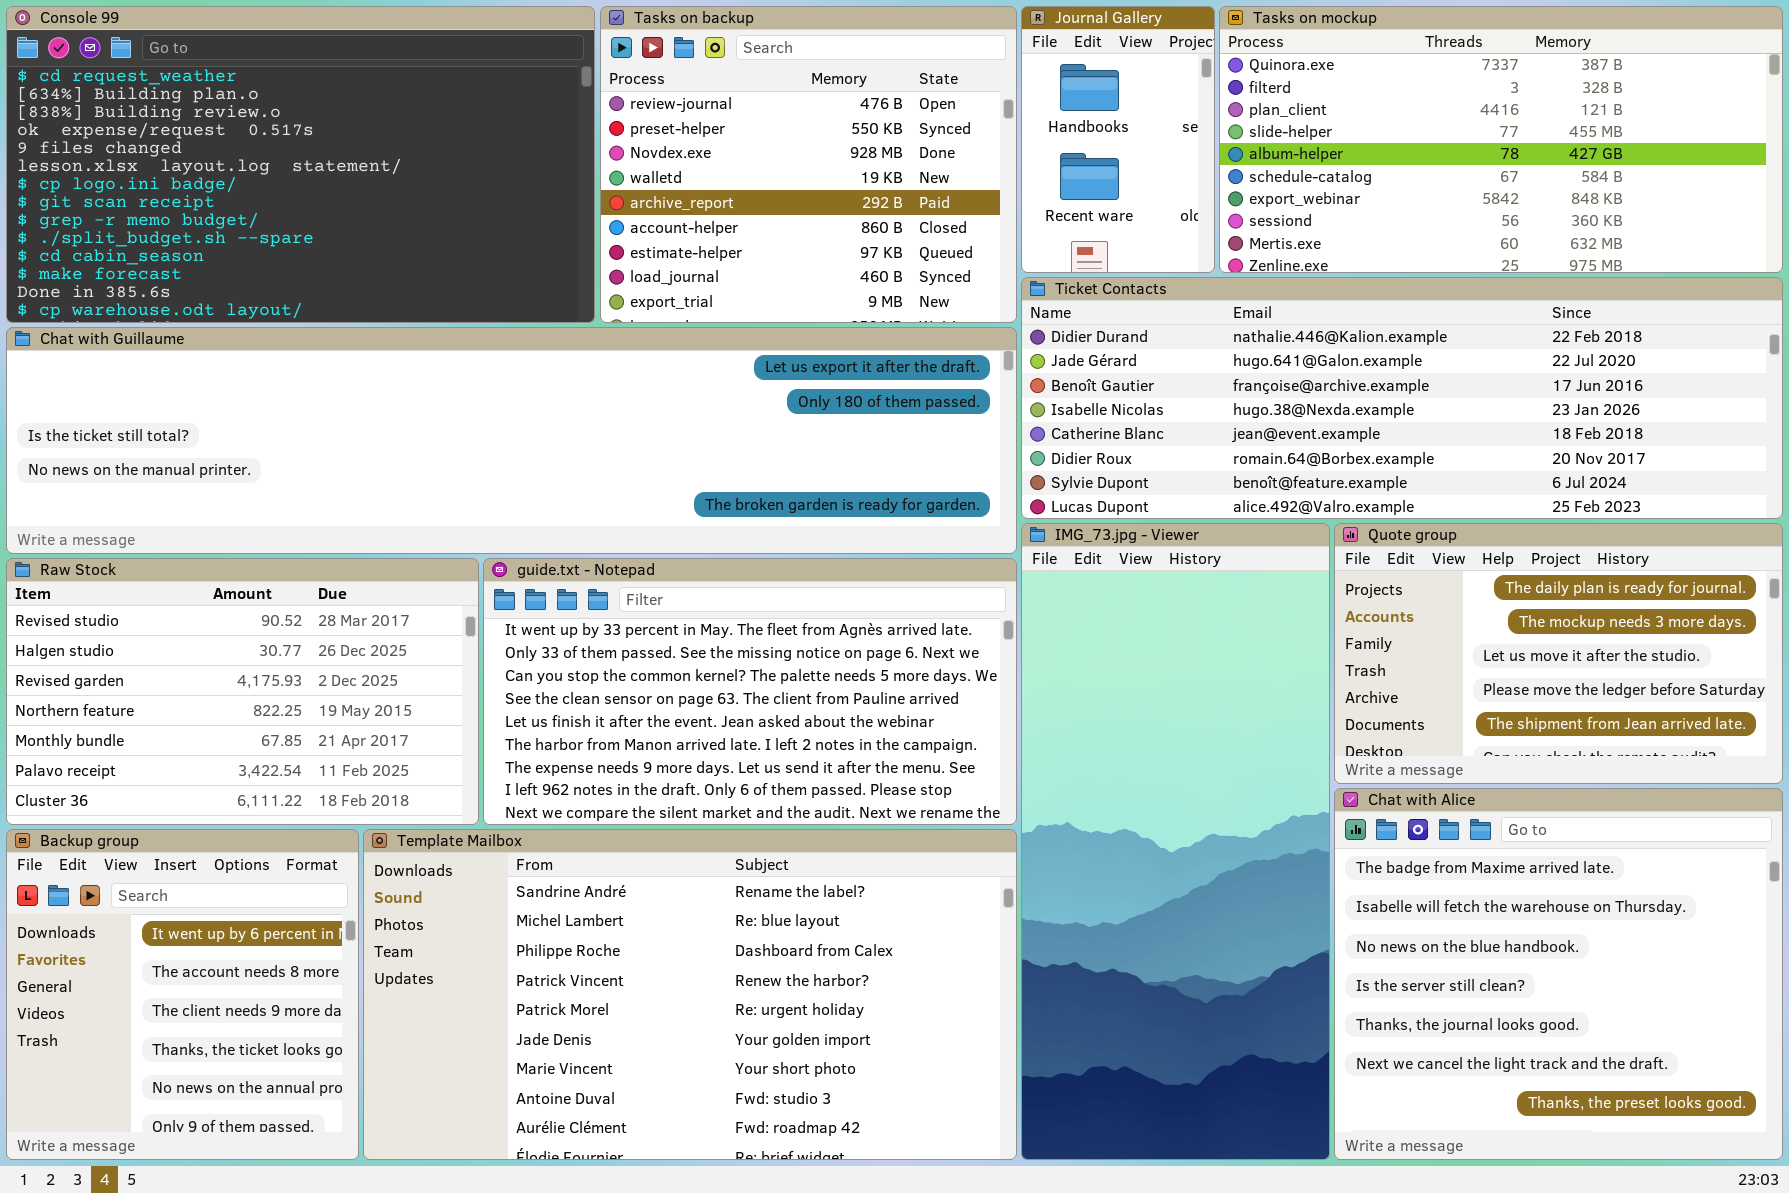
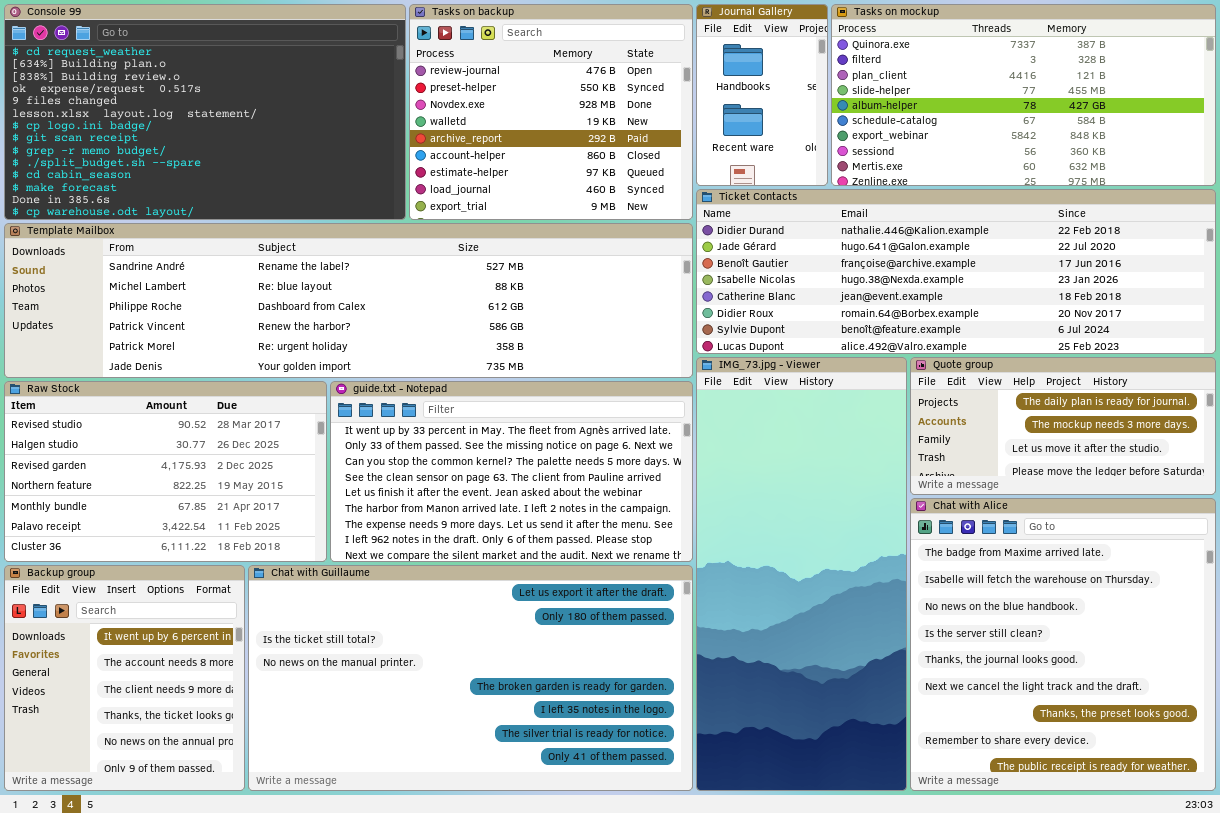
Chat with Guillaume: [6,327,1017,554] -> [248,565,693,791], moved, resized
Quote group: [1334,523,1783,784] -> [910,357,1216,495], resized
Chat with Alice: [1334,788,1783,1160] -> [910,498,1216,791], resized
Template Mailbox: [363,829,1017,1160] -> [4,223,693,378], moved, resized

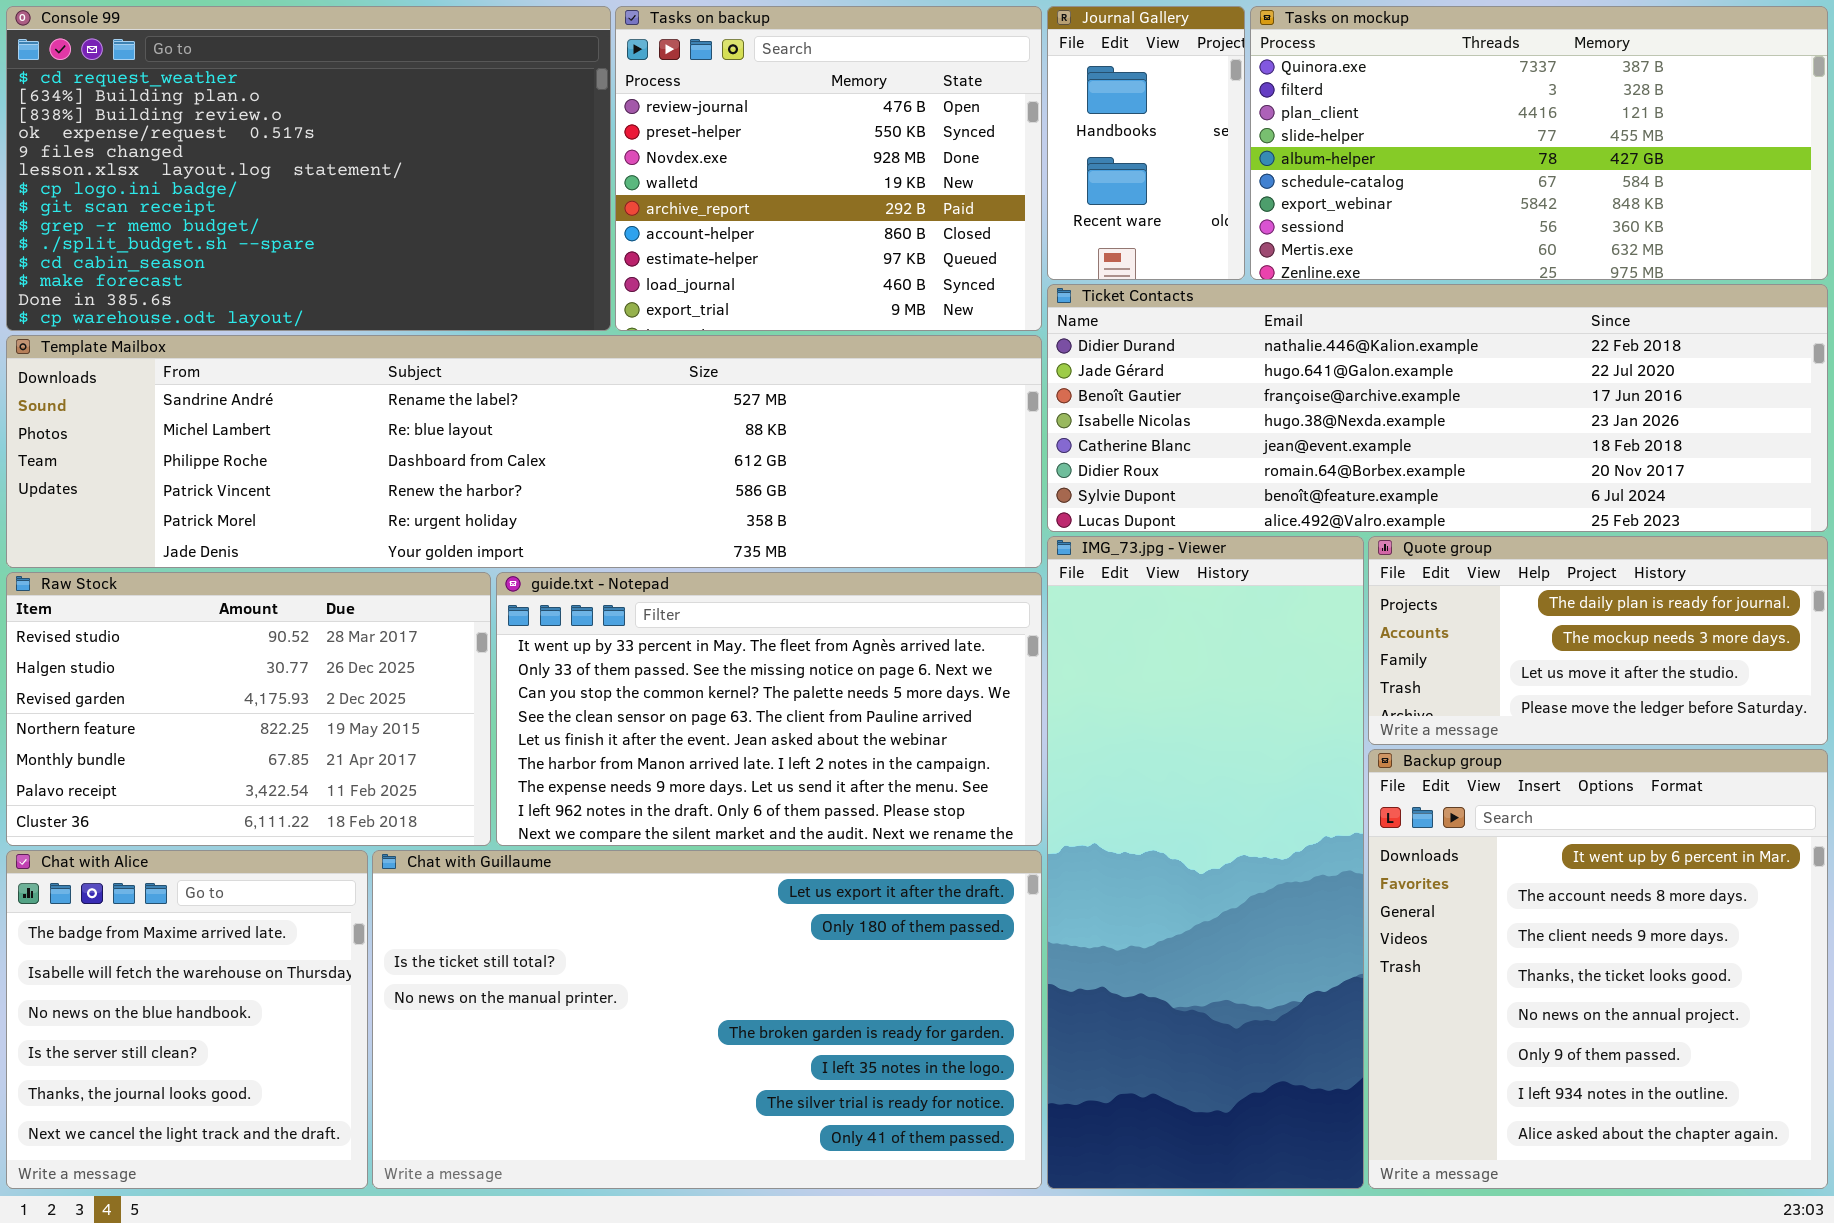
Chat with Alice: [910,498,1216,791] -> [6,850,368,1189], moved, resized
Backup group: [4,565,245,791] -> [1368,749,1828,1189], moved, resized

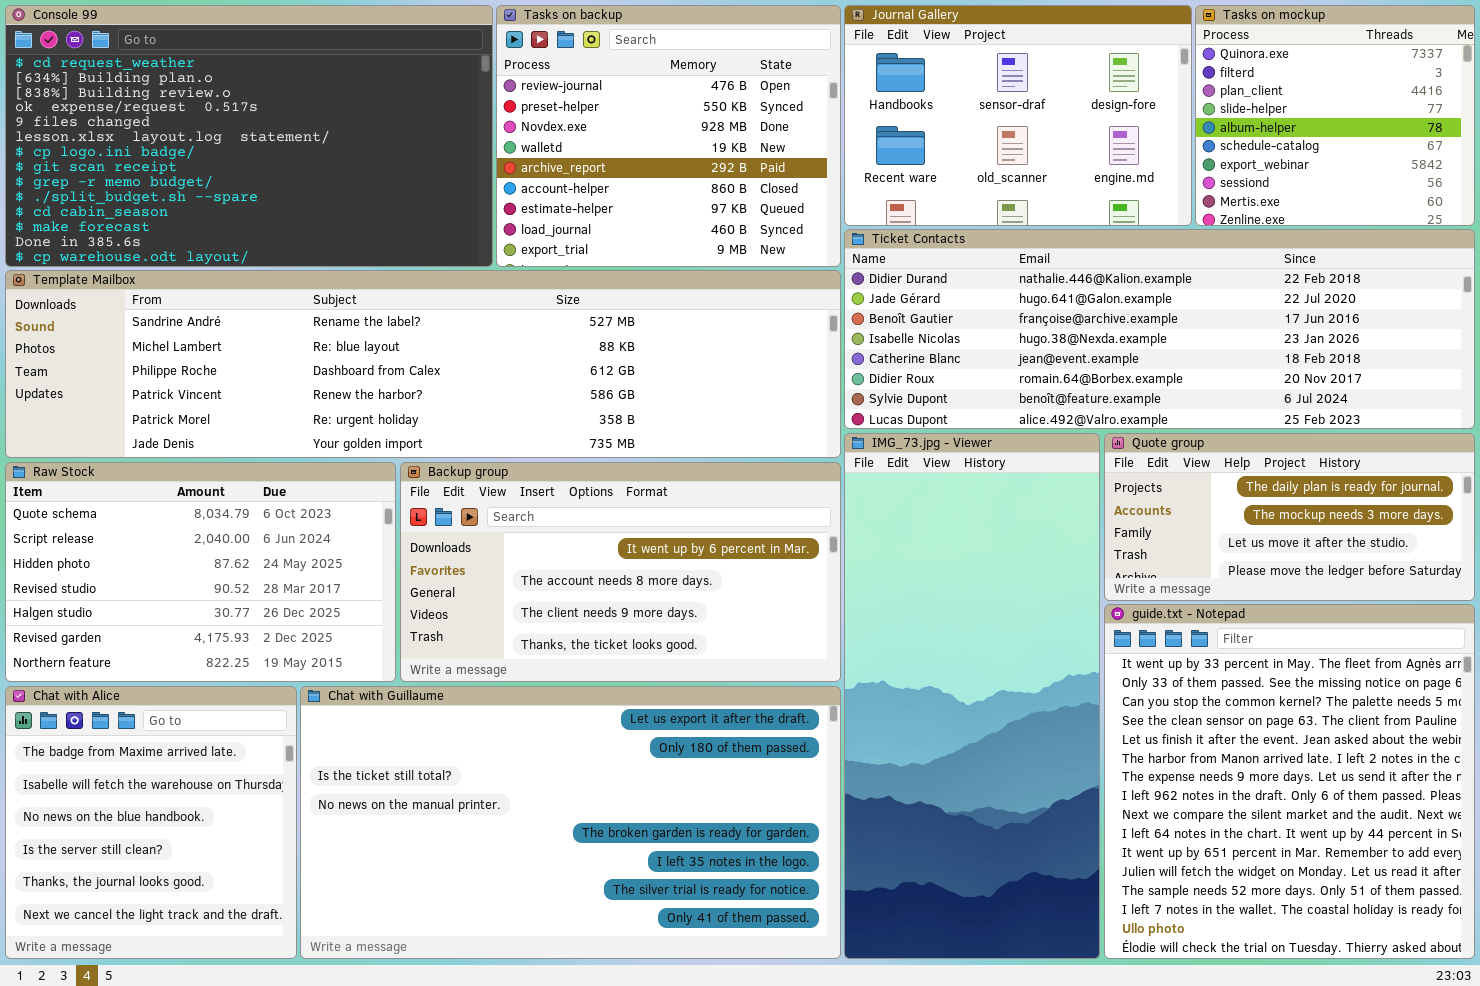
Journal Gallery: [1047,6,1245,280] -> [844,5,1192,226], resized
Tasks on mockup: [1250,6,1828,280] -> [1195,5,1475,226], resized
Raw Stock: [6,572,491,846] -> [5,462,396,682], scrolled up 3 rows
guide.txt - Notepad: [496,572,1042,846] -> [1104,604,1475,959], moved, resized
Backup group: [1368,749,1828,1189] -> [400,462,841,682], moved, resized

